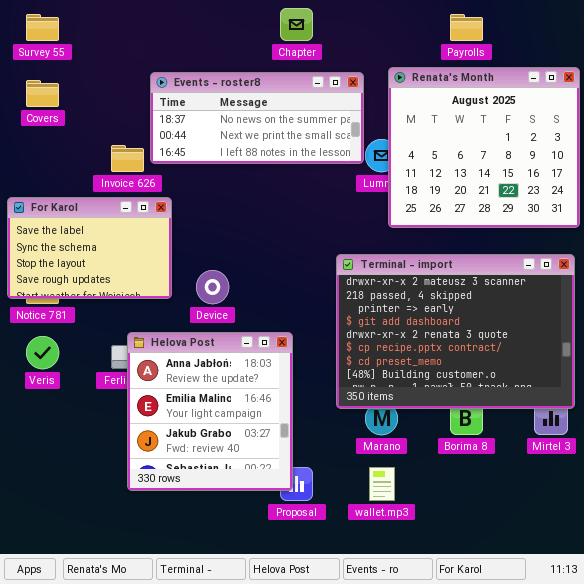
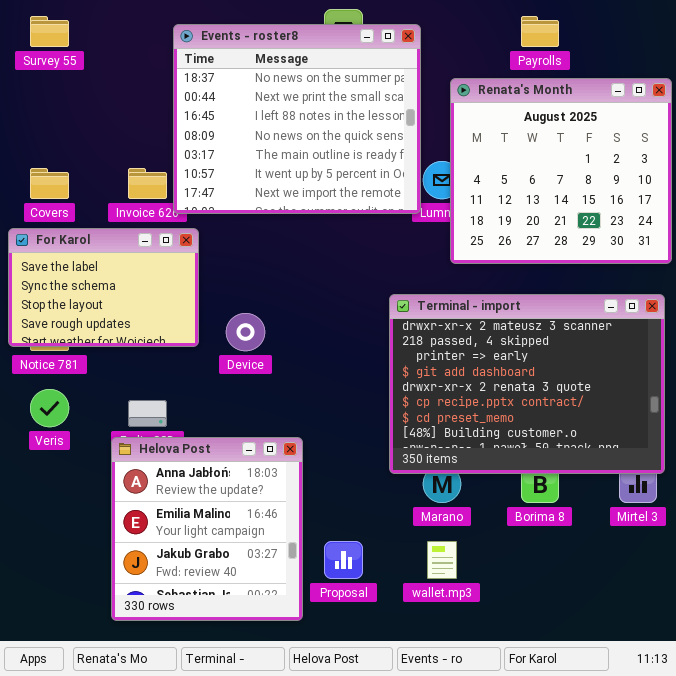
Events - roster8: [150,72,364,164] -> [173,24,421,214], moved, resized
Covers: [26,80,59,107] -> [30,168,69,199], moved
Helova Post: [127,332,293,491] -> [111,437,303,621], moved

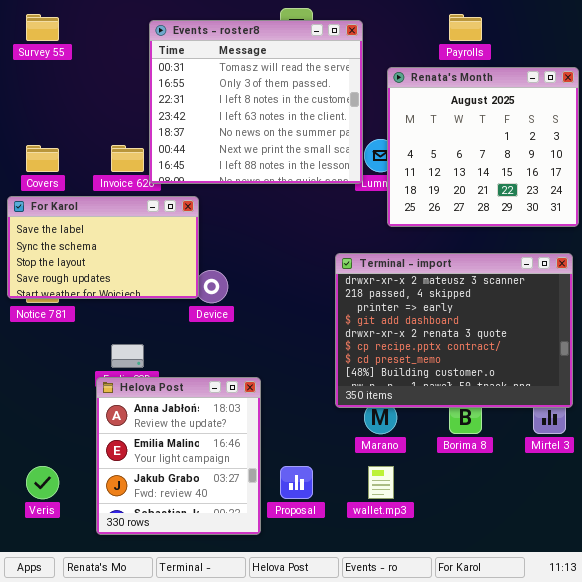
Events - roster8: [173,24,421,214] -> [149,20,363,184], scrolled up 4 rows
For Karol: [8,228,199,347] -> [7,196,199,299], resized
Veris: [30,389,69,427] -> [26,466,59,499], moved

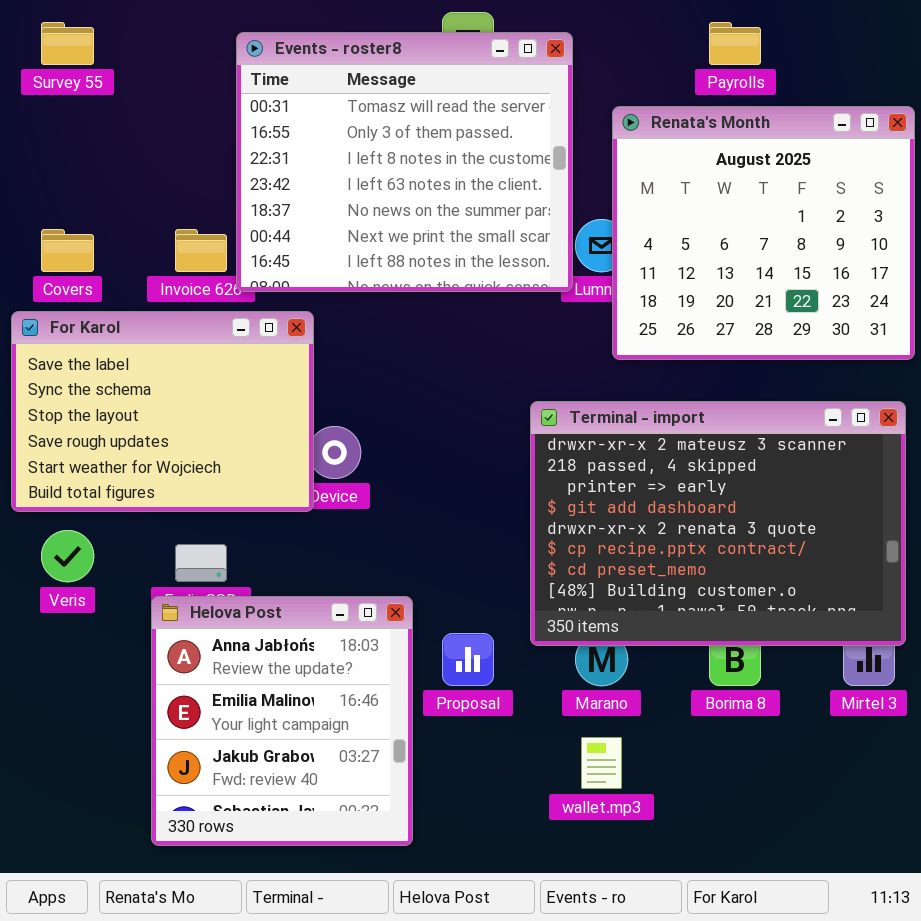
For Karol: [7,196,199,299] -> [11,311,314,512], resized
Veris: [26,466,59,499] -> [41,530,94,582], moved
Proposal: [280,466,313,499] -> [442,633,494,686], moved

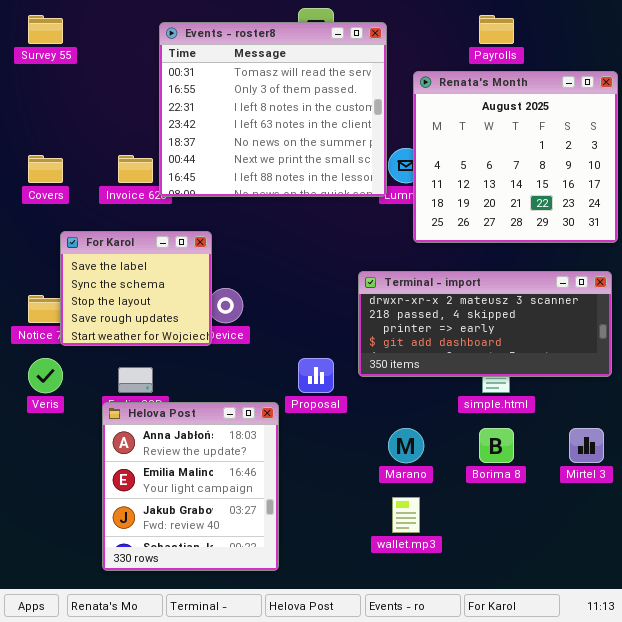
For Karol: [11,311,314,512] -> [60,231,212,346], resized
Terminal - import: [530,401,906,646] -> [358,271,612,377], resized
Proposal: [442,633,494,686] -> [298,358,334,393], moved

